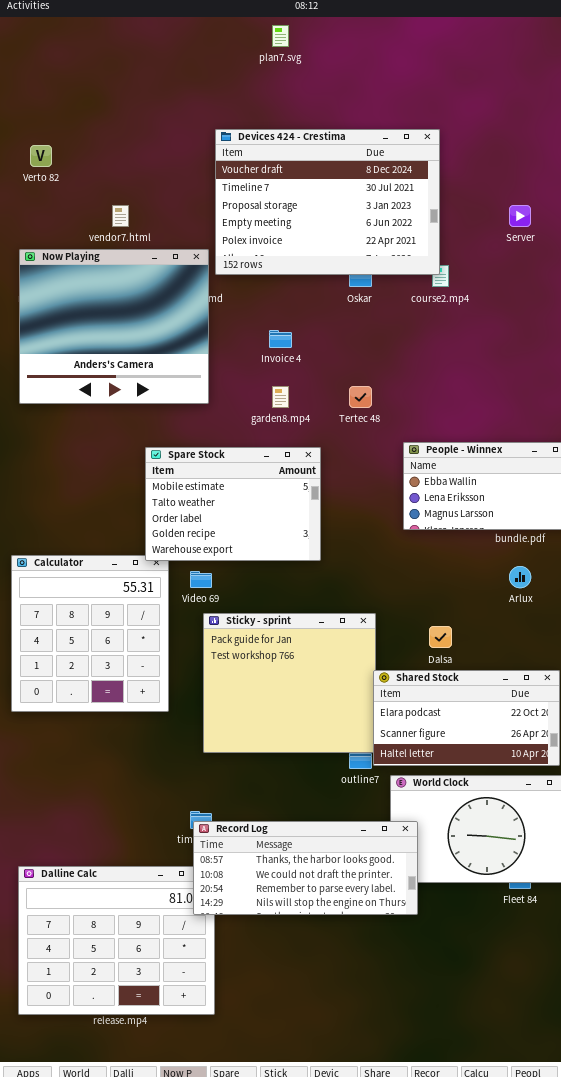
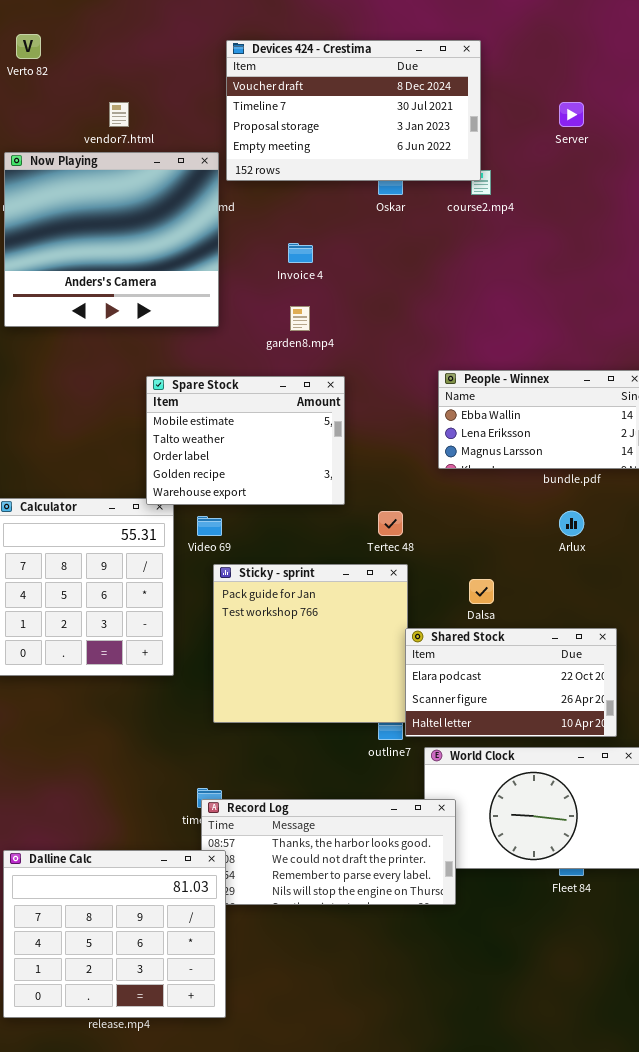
Devices 424 - Crestima: [215,129,440,275] -> [226,40,481,181], resized
Tertec 48: [349,386,372,408] -> [378,511,403,536], moved
Dalline Calc: [18,866,215,1015] -> [3,850,226,1018], raised

